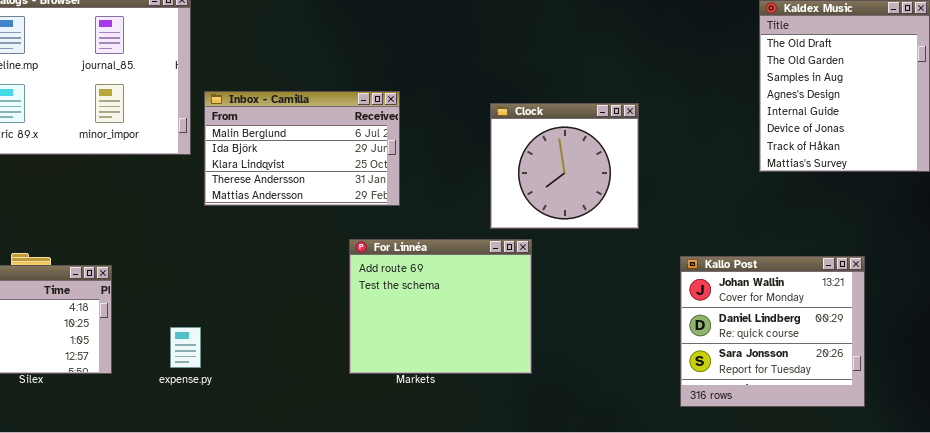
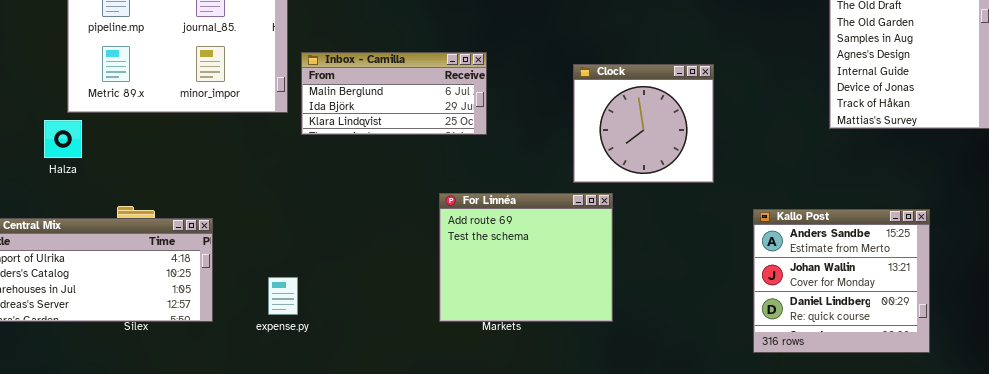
Inbox - Camilla: [204,91,400,206] -> [301,52,487,135], resized
Kallo Post: [680,256,865,407] -> [753,209,930,353], scrolled up 1 row

